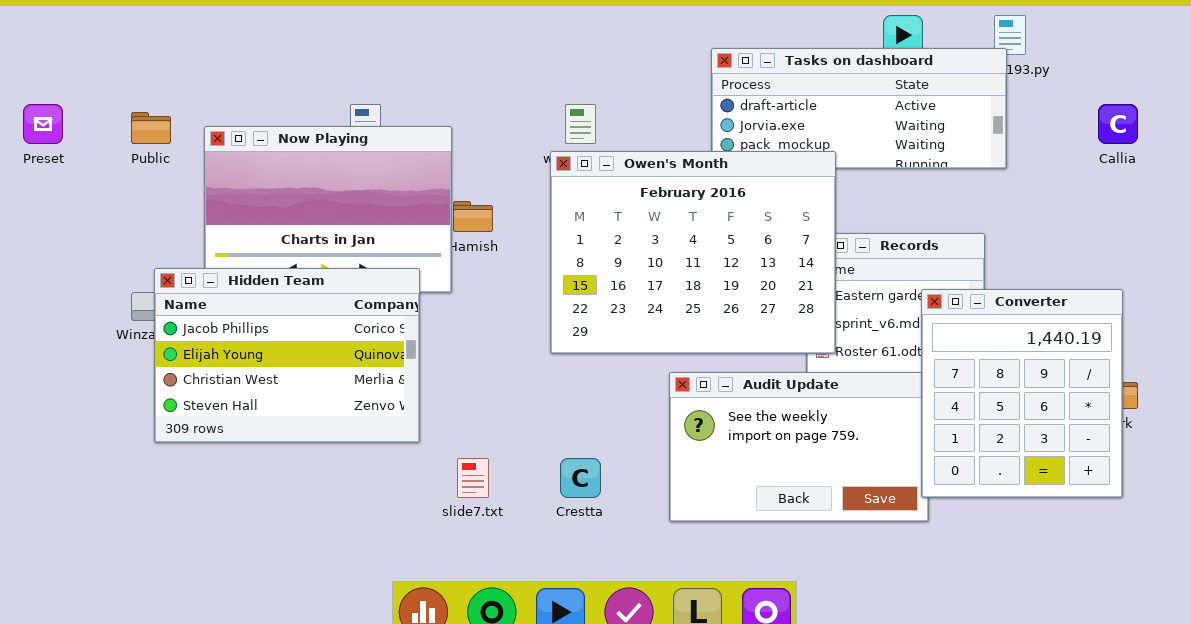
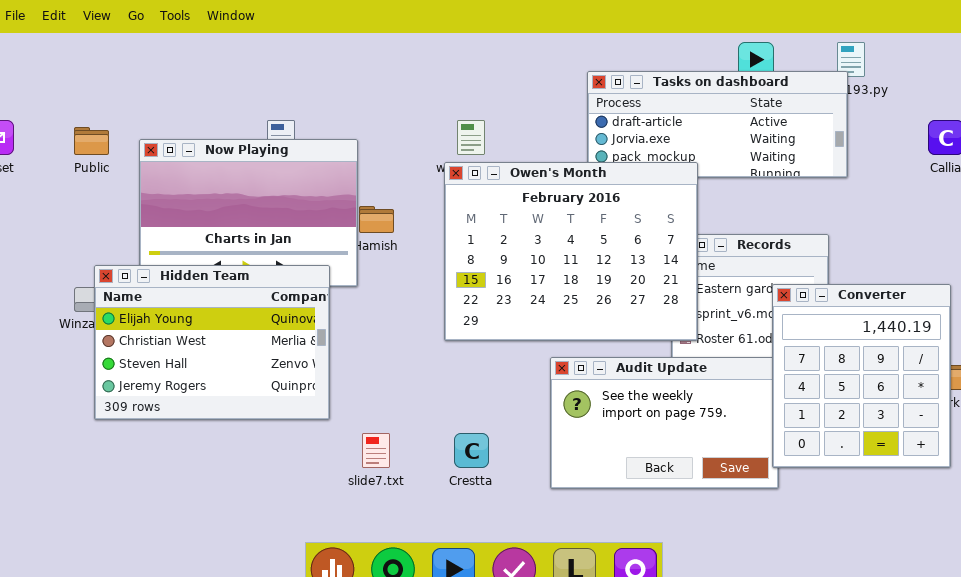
Hidden Team: [154,268,420,443] -> [94,265,330,420], scrolled down 1 row

